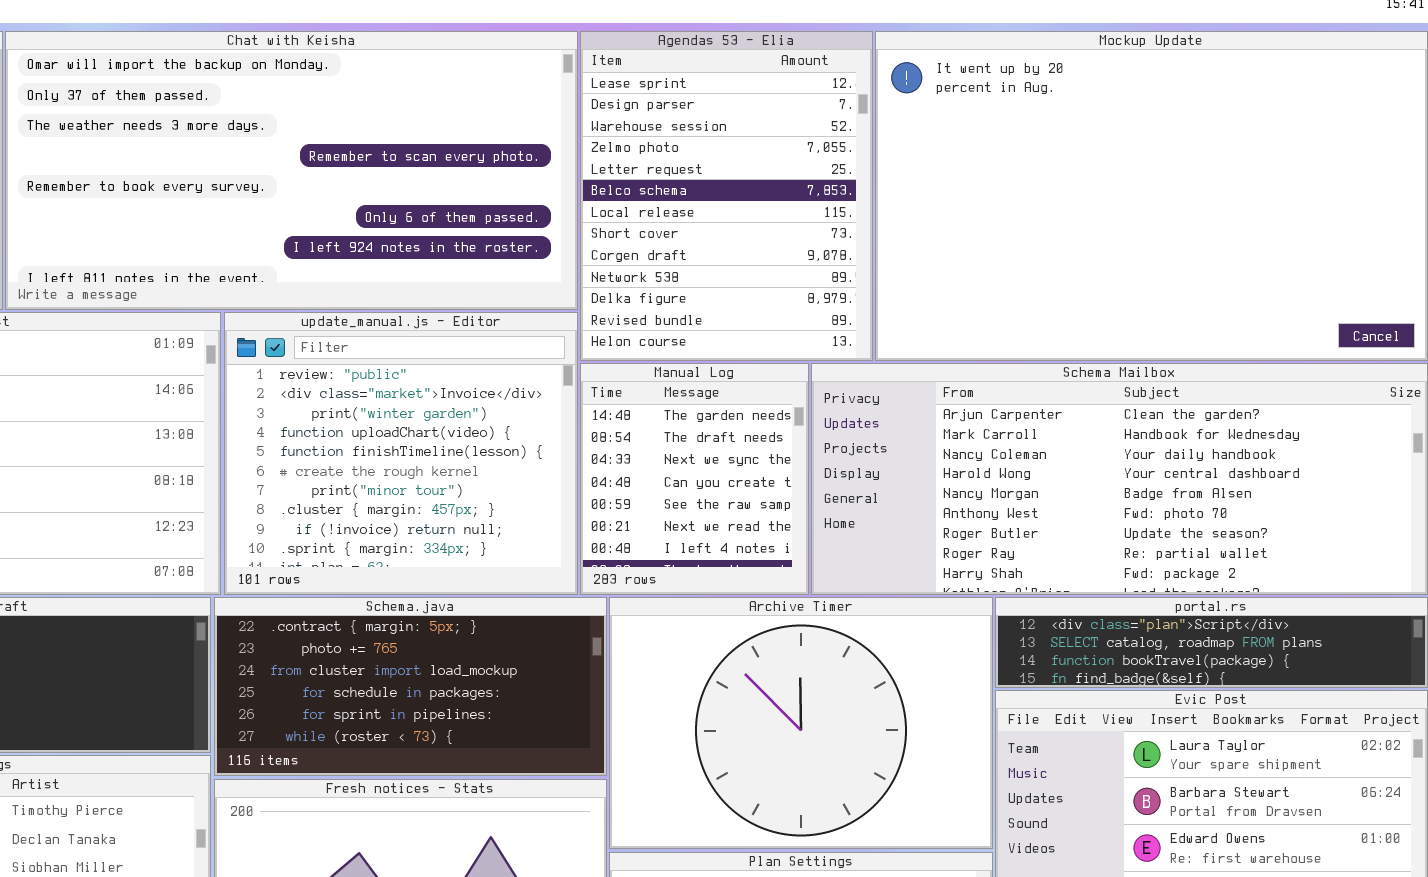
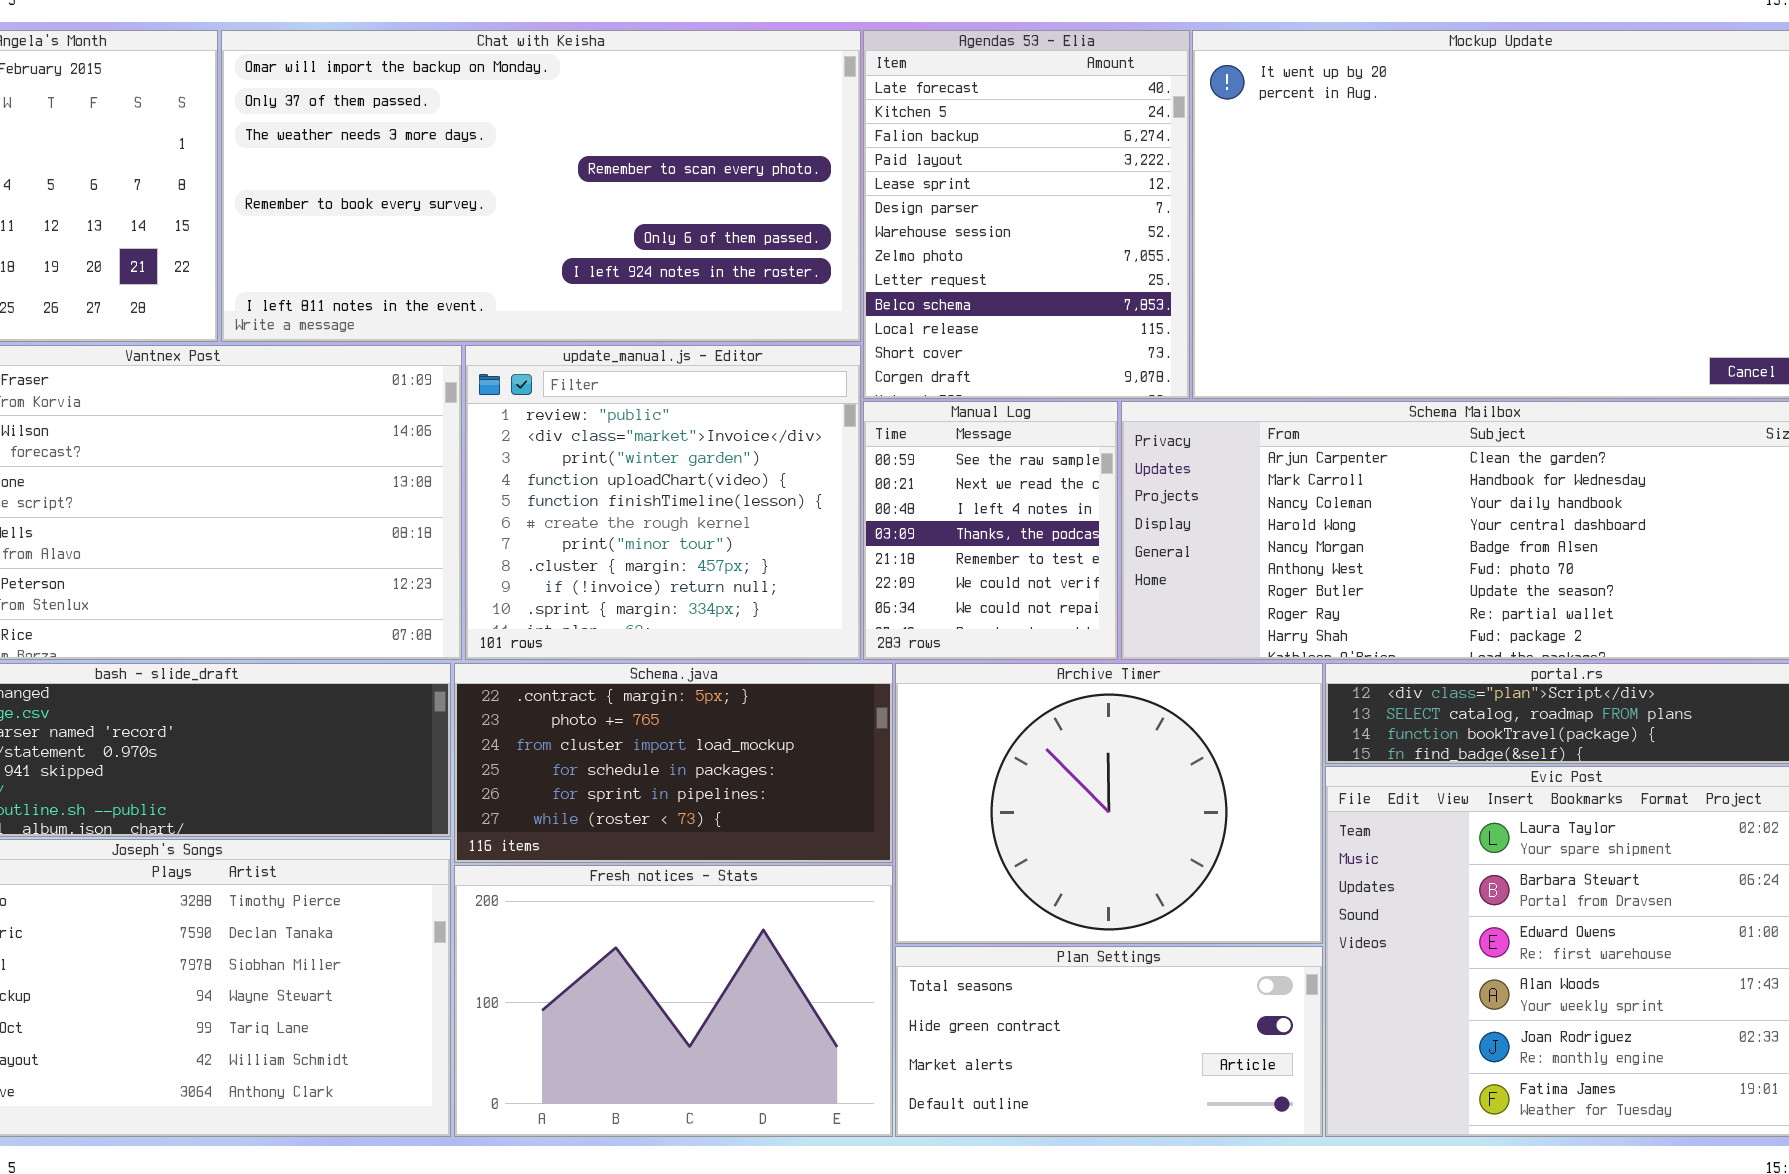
Agendas 53 - Elia: [580,31,873,361] -> [863,30,1190,399], scrolled up 4 rows
Manual Log: [580,363,809,595] -> [863,401,1118,660], scrolled down 4 rows

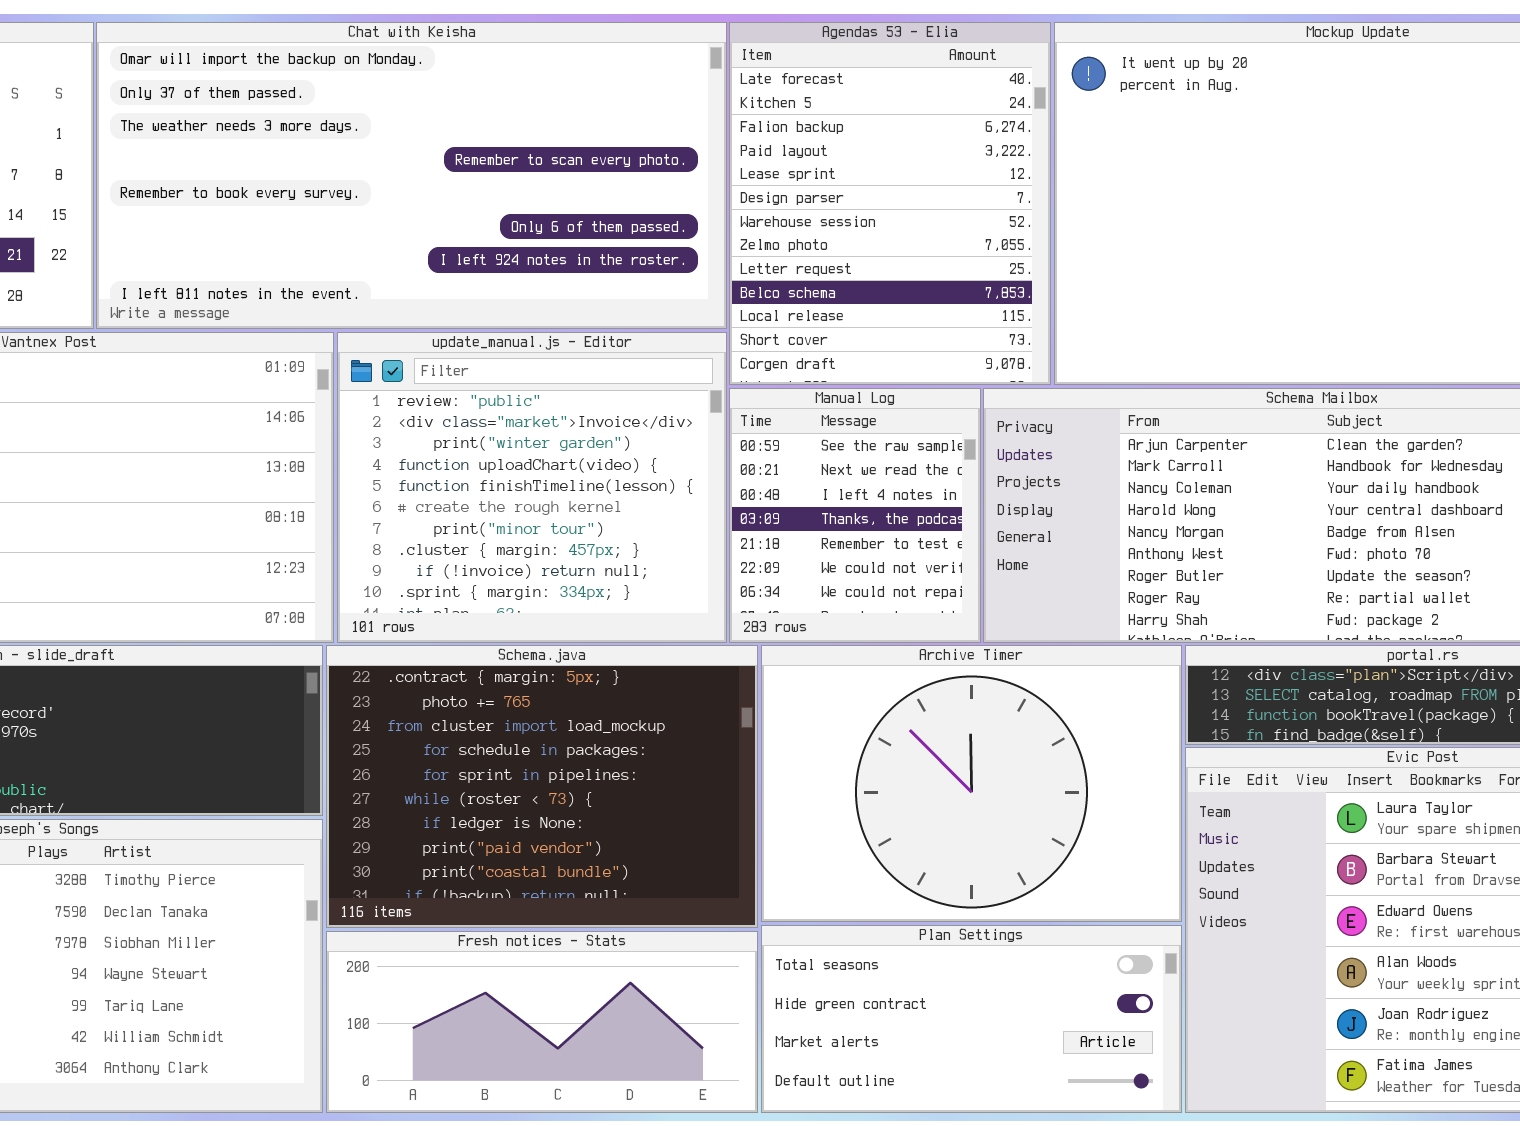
Schema.java: [454,663,893,863] -> [326,645,758,928], resized
Fresh notices - Stats: [454,865,893,1137] -> [326,931,758,1113], resized

